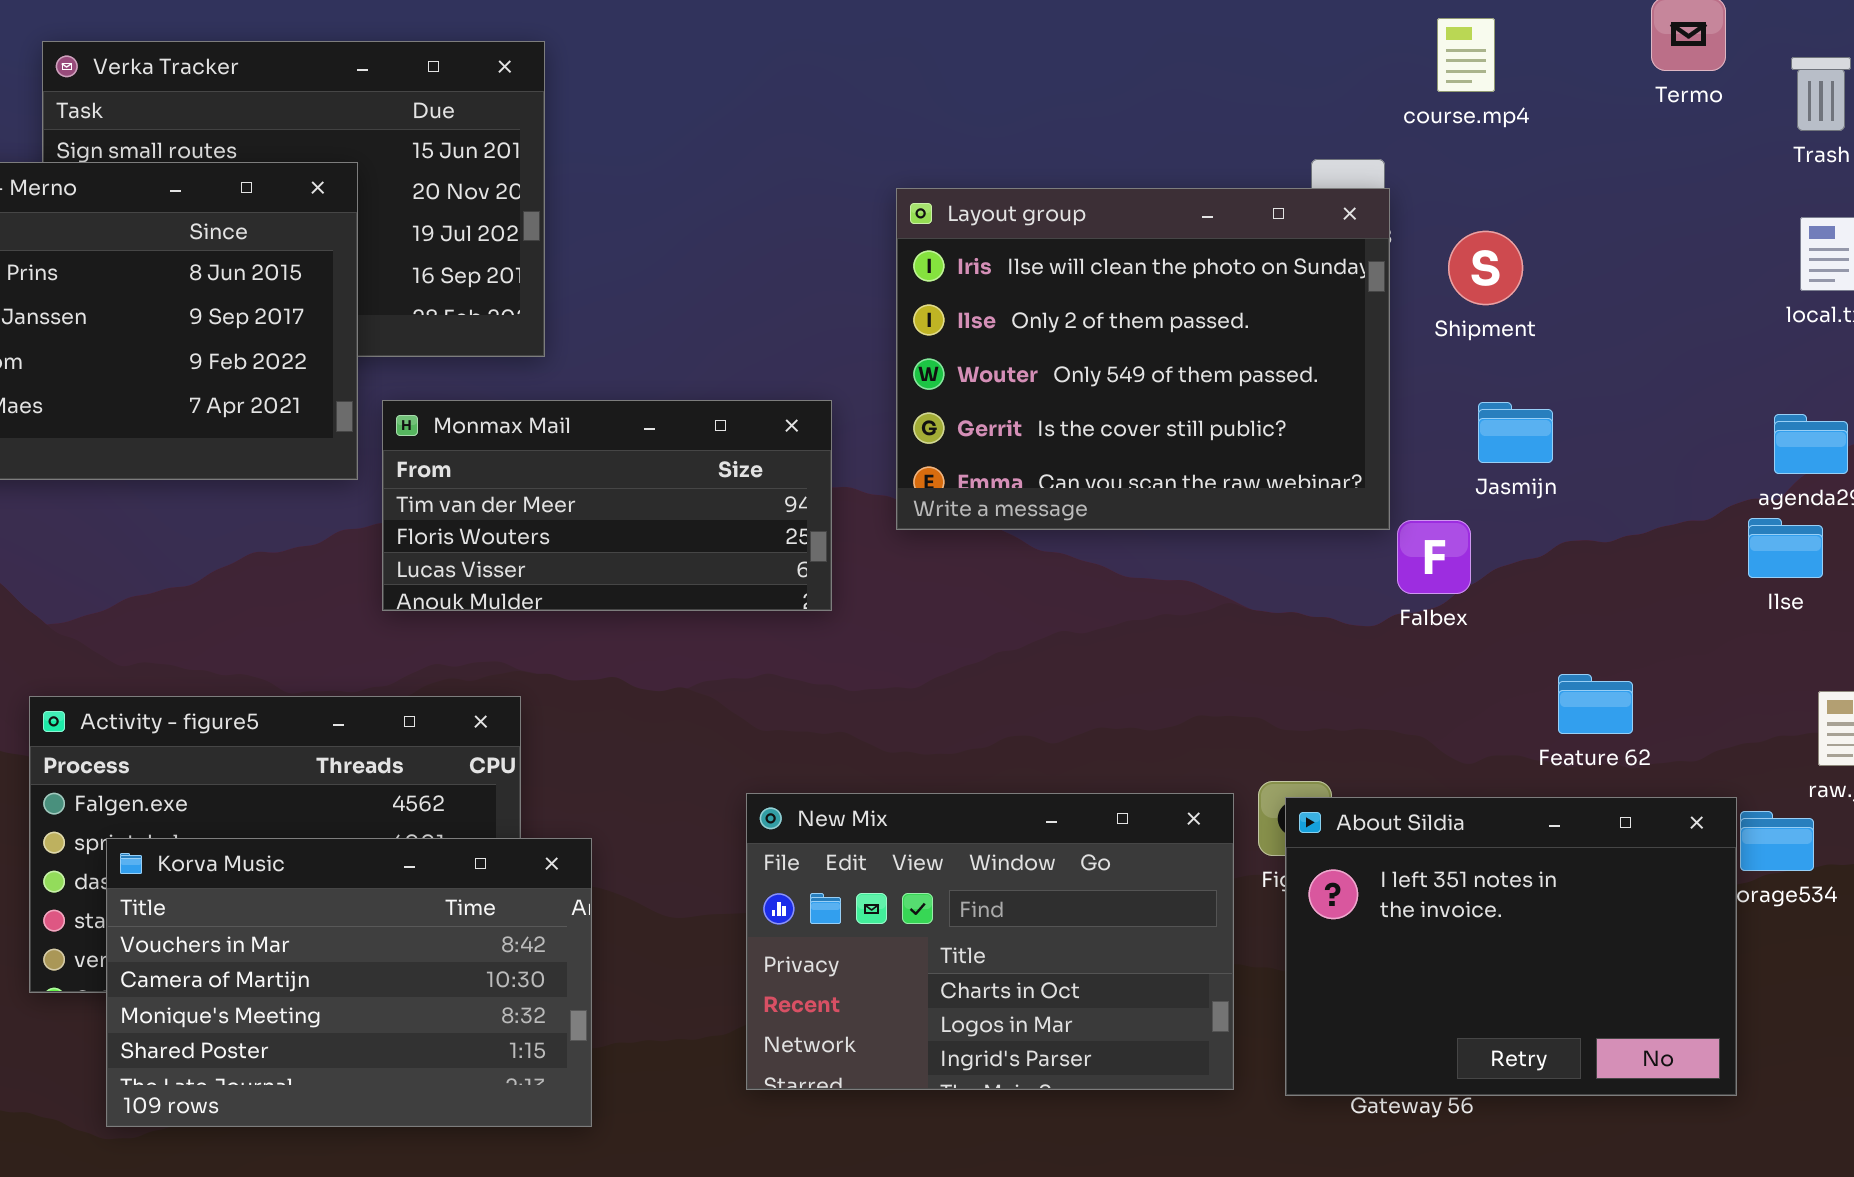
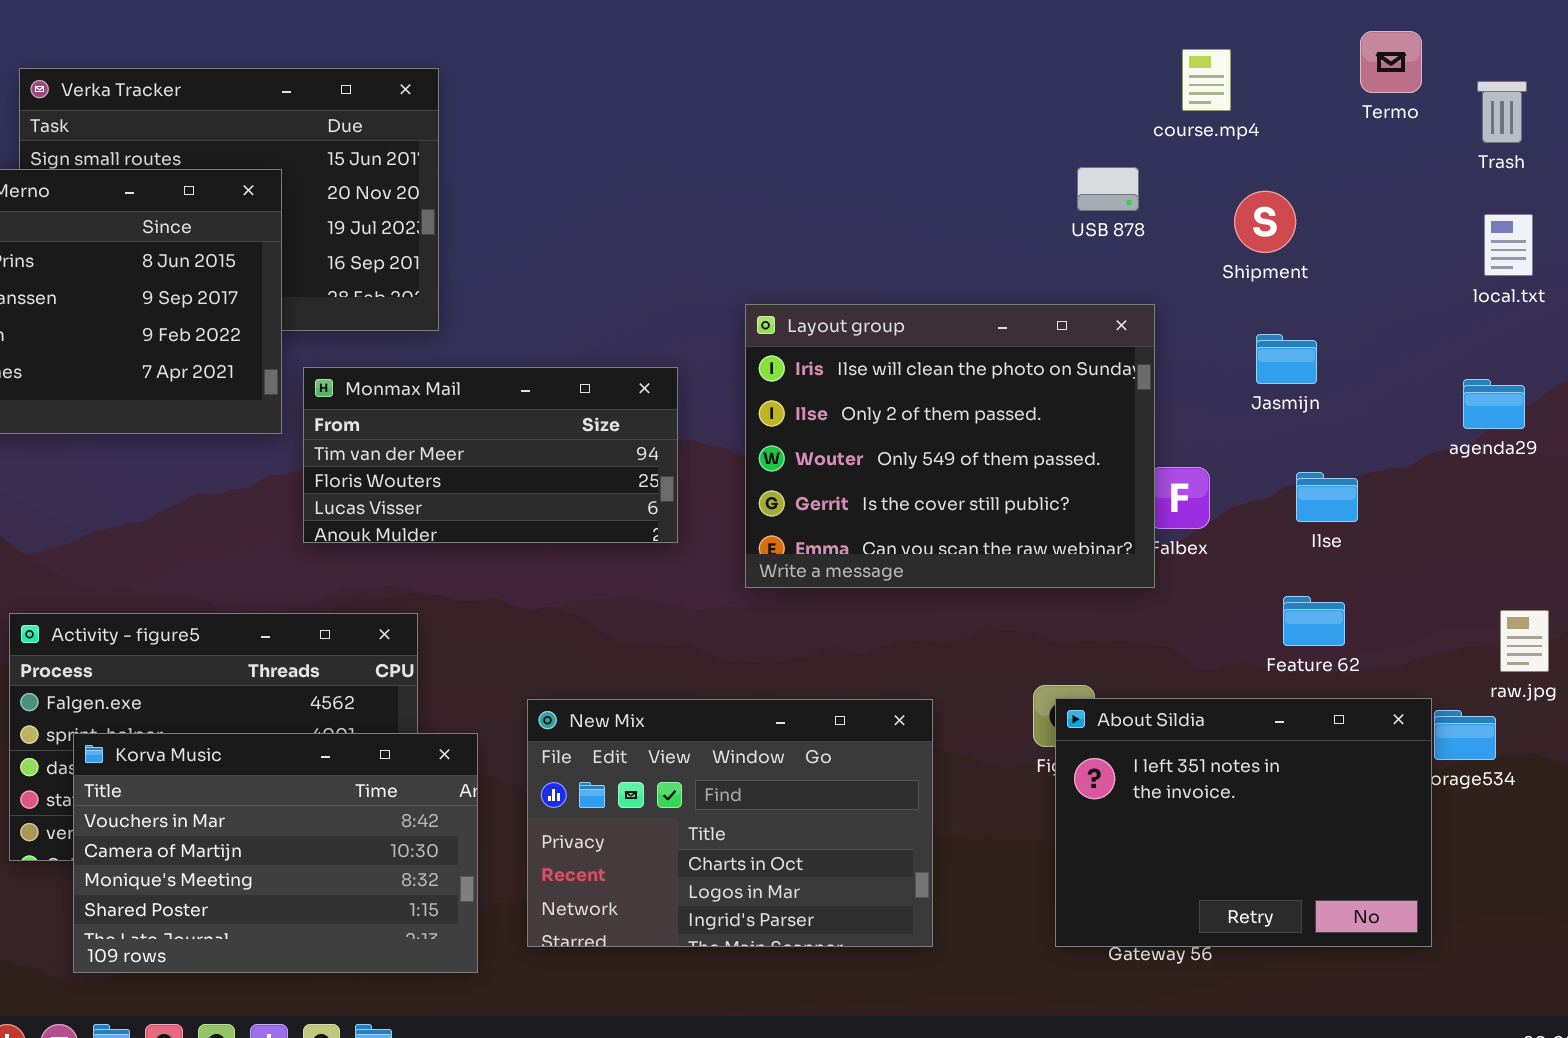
Layout group: [896,188,1390,530] -> [745,304,1155,588], moved
Shipment: [1448,231,1523,305] -> [1234,191,1296,253], moved
Jasmijn: [1478,402,1553,463] -> [1256,334,1317,384], moved
Ilse: [1748,518,1823,578] -> [1296,472,1358,522], moved
New Mix: [746,793,1234,1090] -> [527,699,933,947], moved

